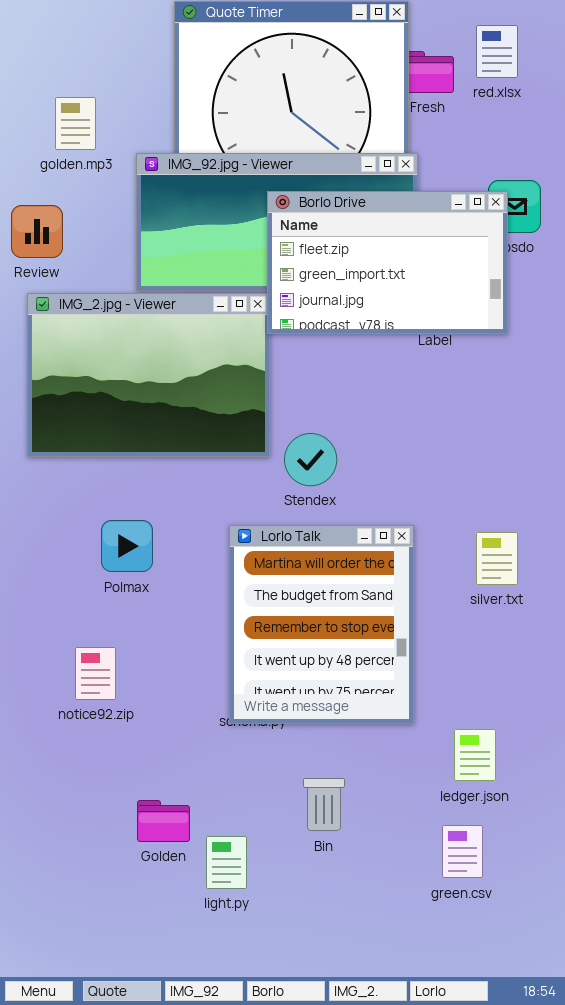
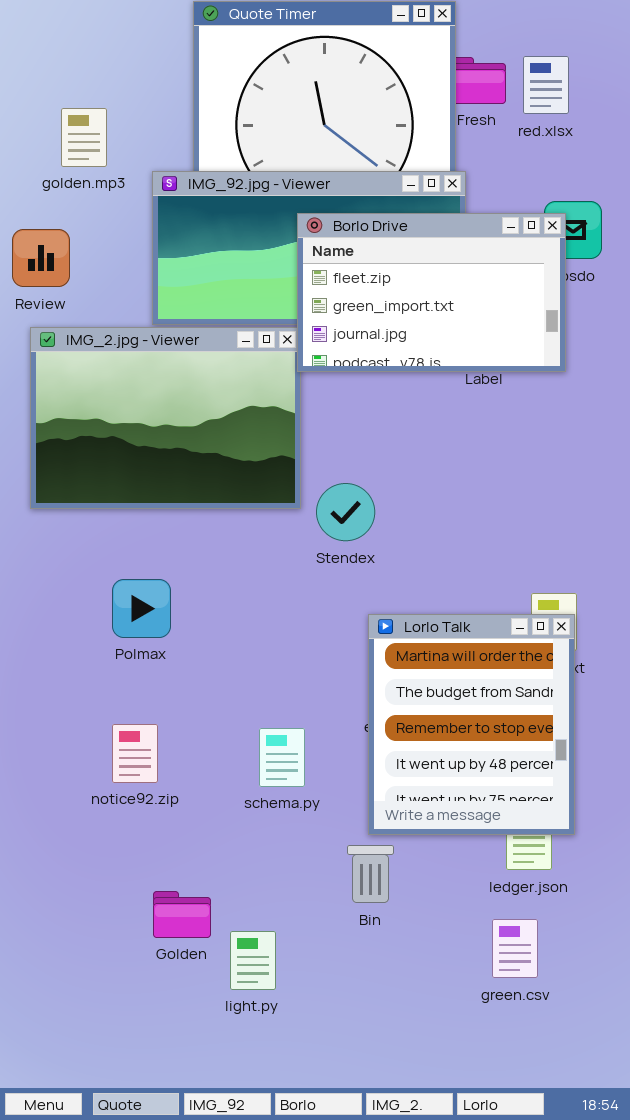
red.xlsx: [476,25,518,78] -> [523,56,569,114], moved
Lorlo Talk: [229,525,414,724] -> [368,614,575,835], moved
notice92.zip: [75,647,116,700] -> [112,724,158,783], moved
Bin: [303,778,345,831] -> [347,845,394,903], moved

